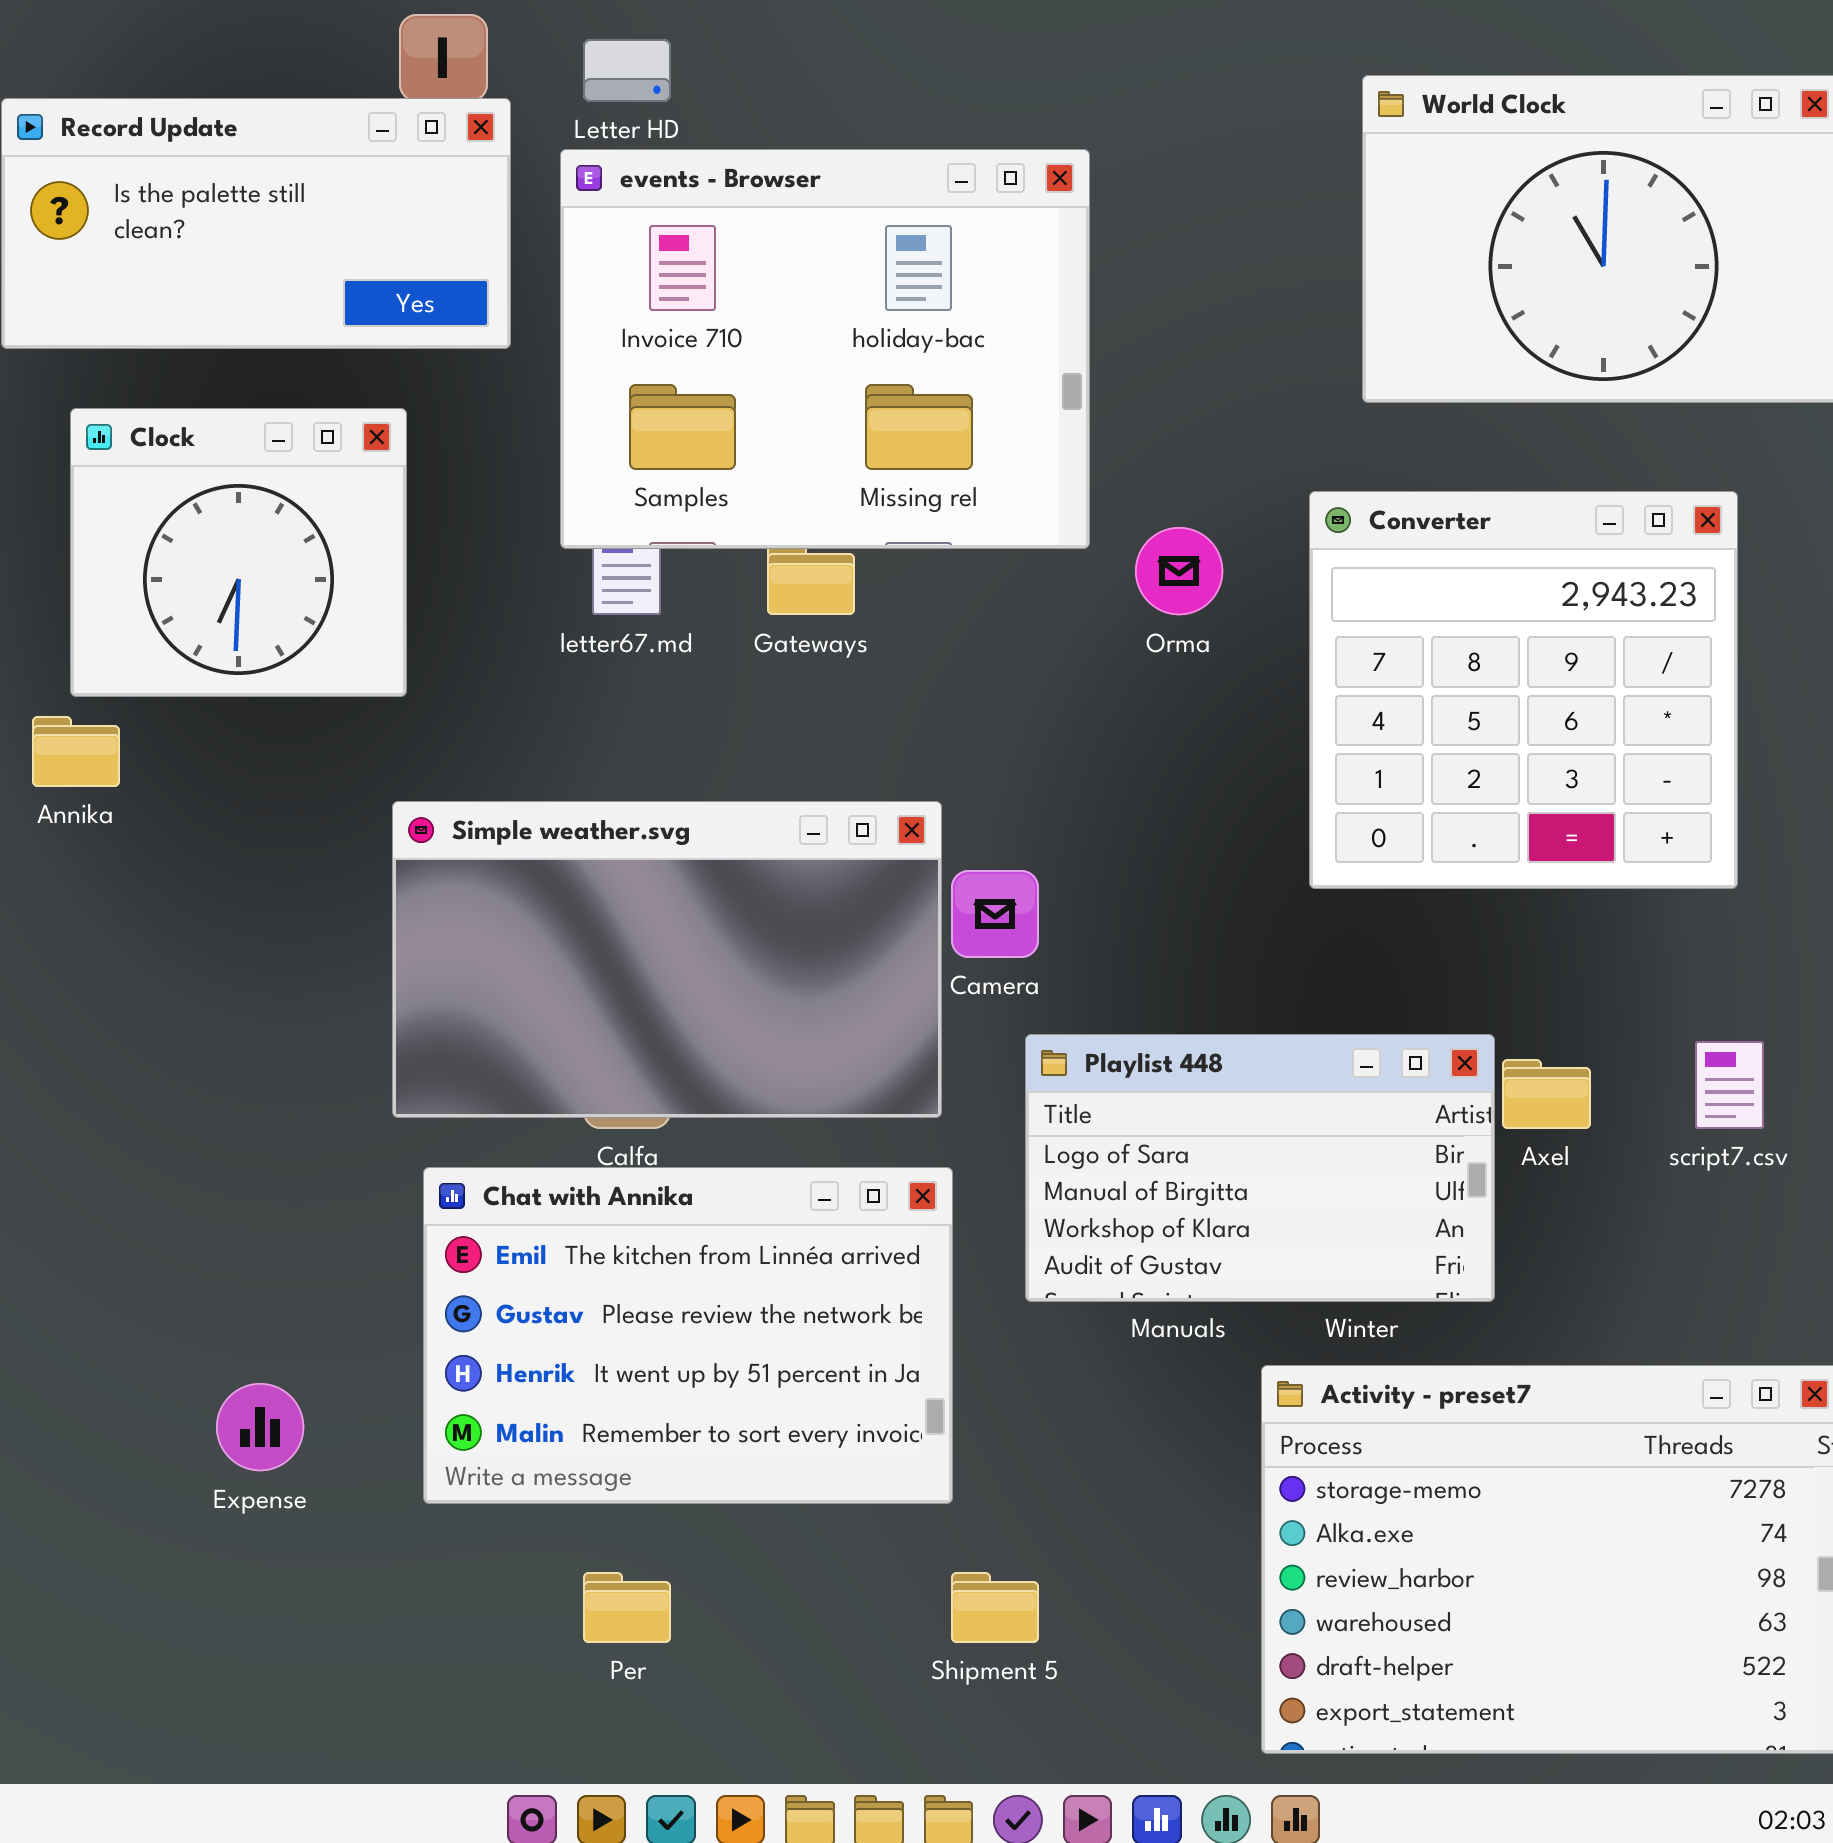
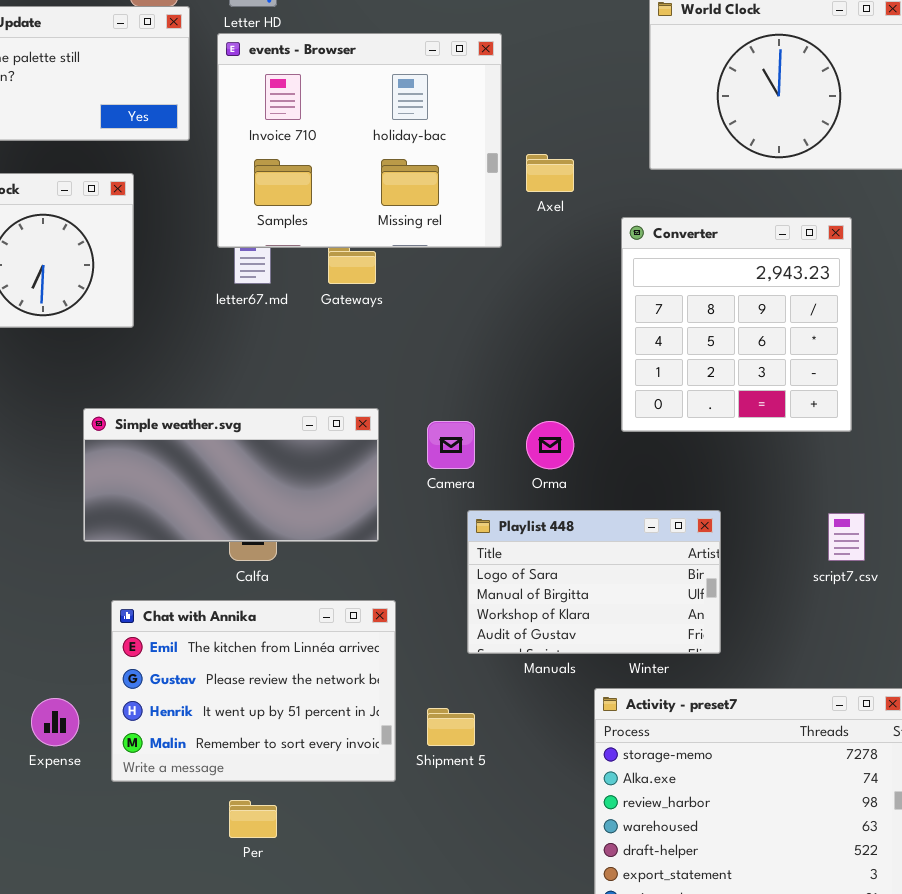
Orma: [1135,527,1223,615] -> [526,421,574,469], moved
Simple weather.svg: [392,801,942,1118] -> [83,408,379,542], moved, resized
Axel: [1502,1059,1591,1129] -> [526,154,574,192], moved
Chat with Annika: [423,1167,953,1504] -> [111,600,396,782], moved
Shipment 5: [951,1572,1039,1643] -> [427,708,475,746], moved

